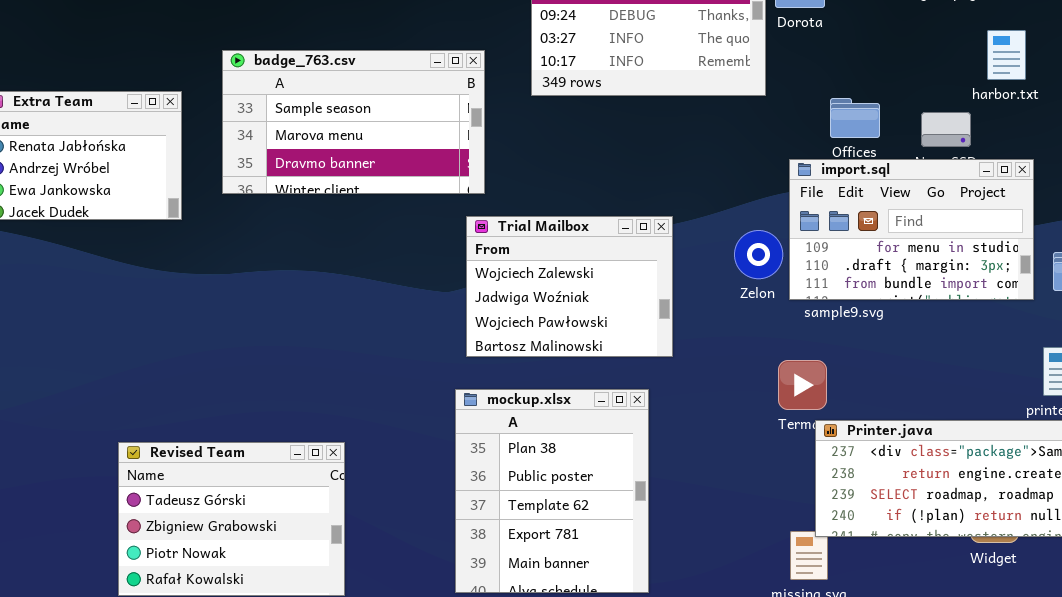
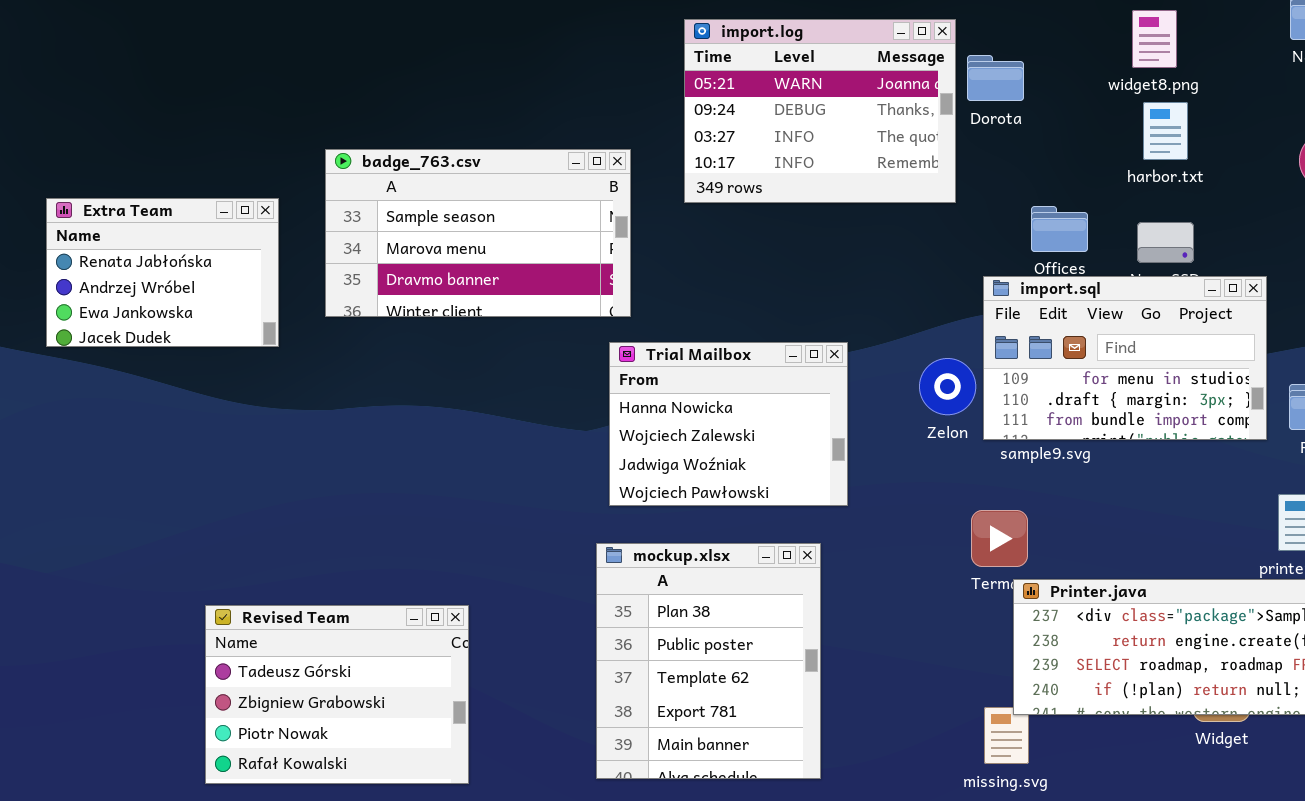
harbor.txt: [987,30,1026,80] -> [1143,102,1188,160], moved
Trial Mailbox: [466,216,673,357] -> [609,342,848,506], scrolled up 1 row

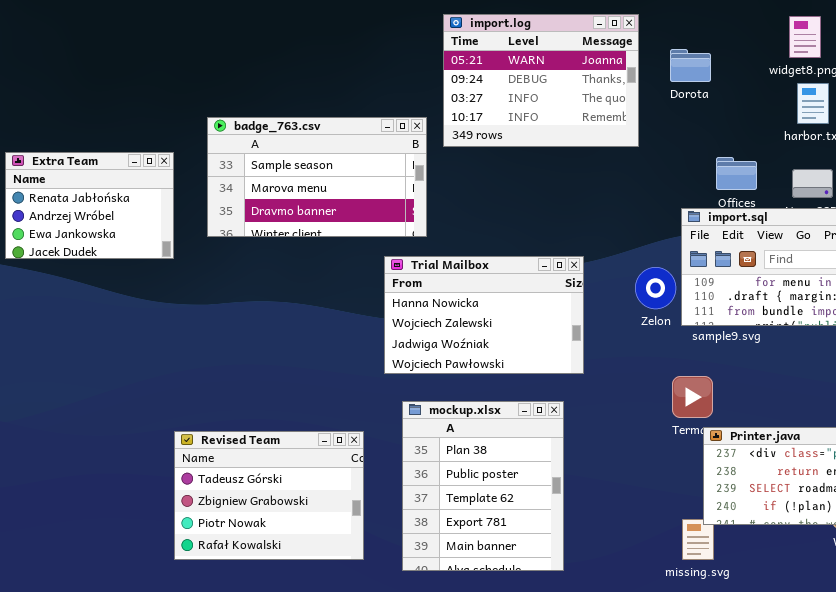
import.log: [684,19,956,203] -> [443,14,639,147], moved
Trial Mailbox: [609,342,848,506] -> [384,256,584,374], resized
Revised Team: [205,605,469,784] -> [174,431,364,560], moved

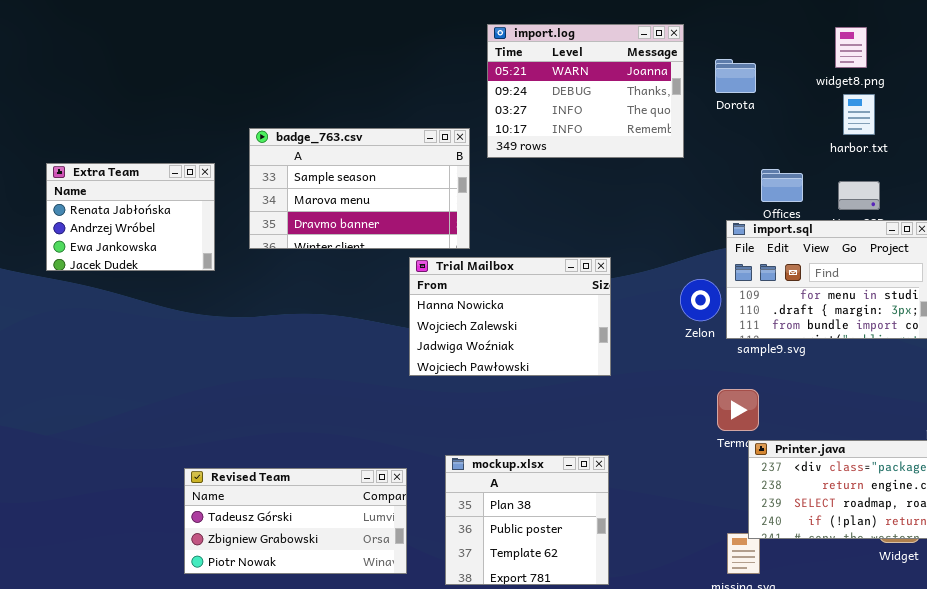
Trial Mailbox: [384,256,584,374] -> [409,257,611,376], moved
mockup.xlsx: [402,401,564,571] -> [445,455,609,585], resized
Revised Team: [174,431,364,560] -> [184,468,407,574], resized

